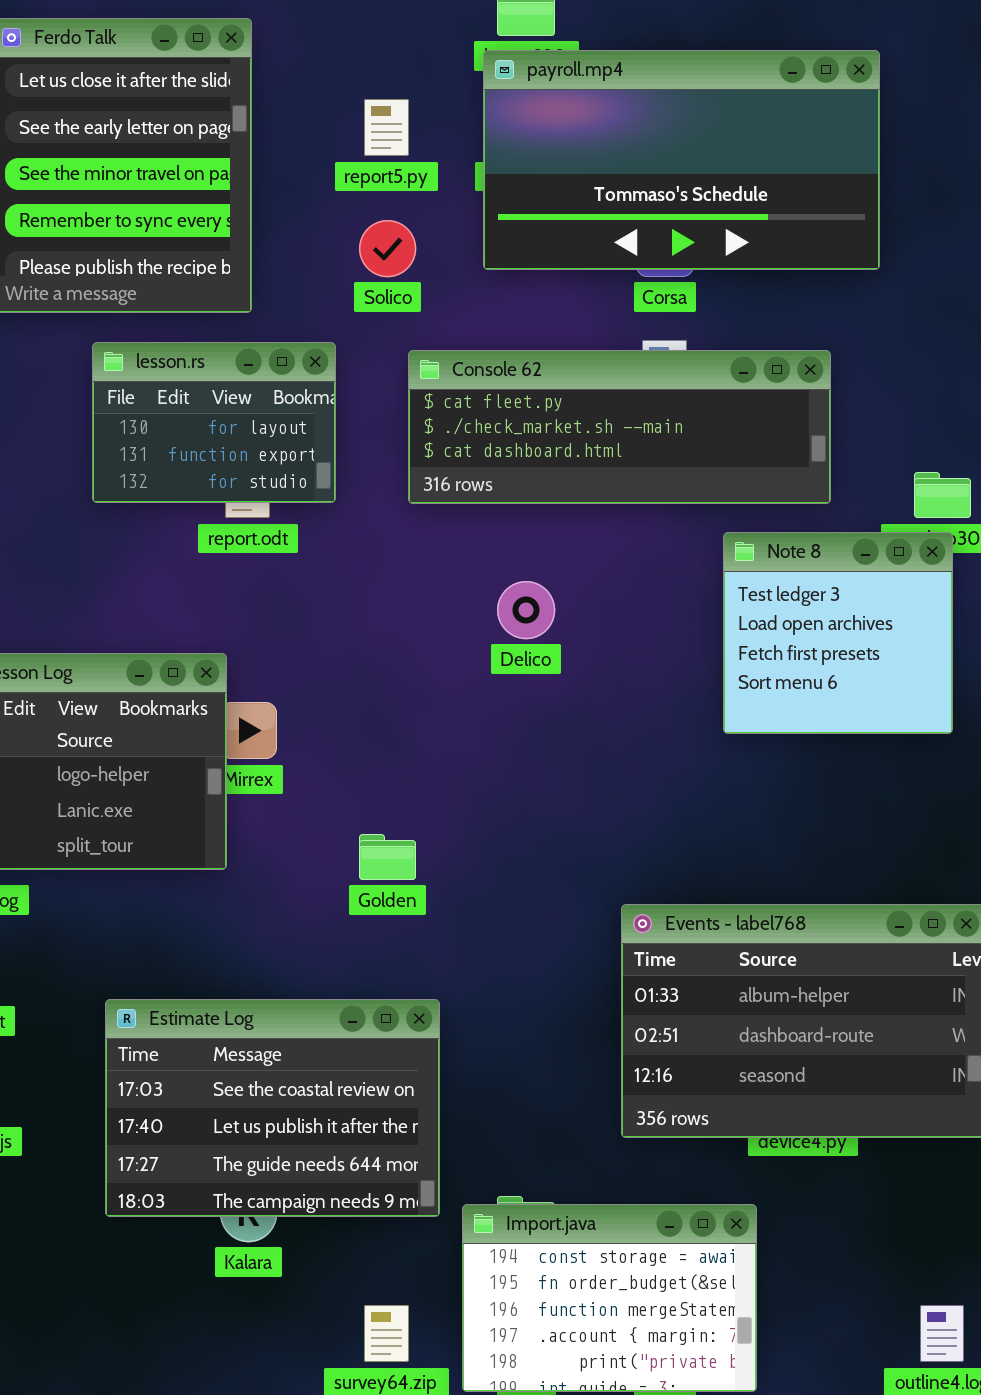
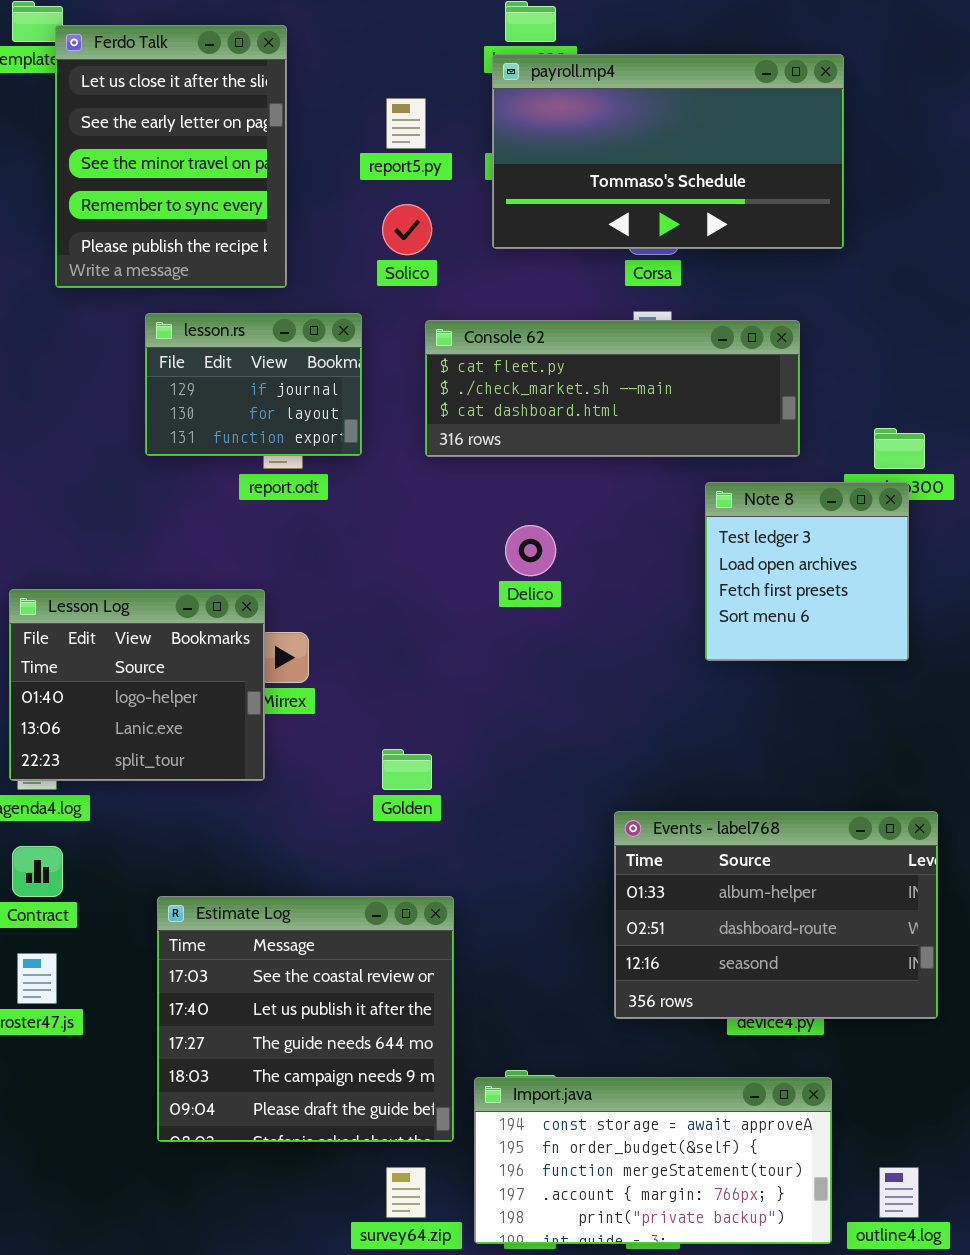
lesson.rs: [92,342,336,503] -> [145,313,362,456], scrolled up 1 row
Estimate Log: [105,999,440,1217] -> [157,896,454,1142], resized
Import.java: [462,1204,757,1392] -> [474,1077,832,1244], resized

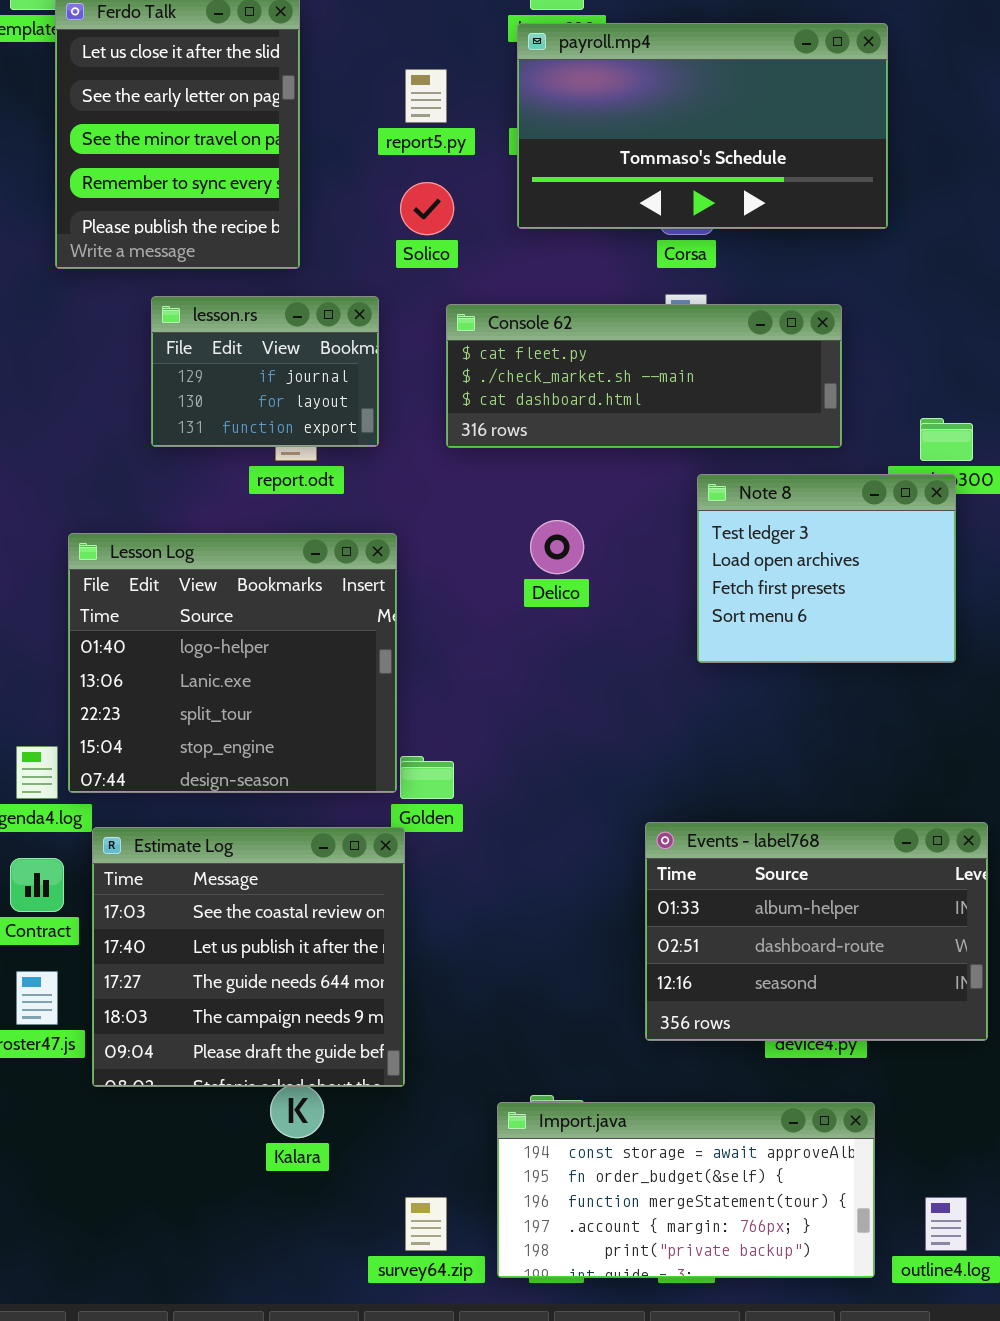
Note 8: [705,482,909,661] -> [697,474,956,663], resized
Lesson Log: [9,589,265,781] -> [68,533,397,793], moved, resized
Estimate Log: [157,896,454,1142] -> [92,827,405,1087], moved

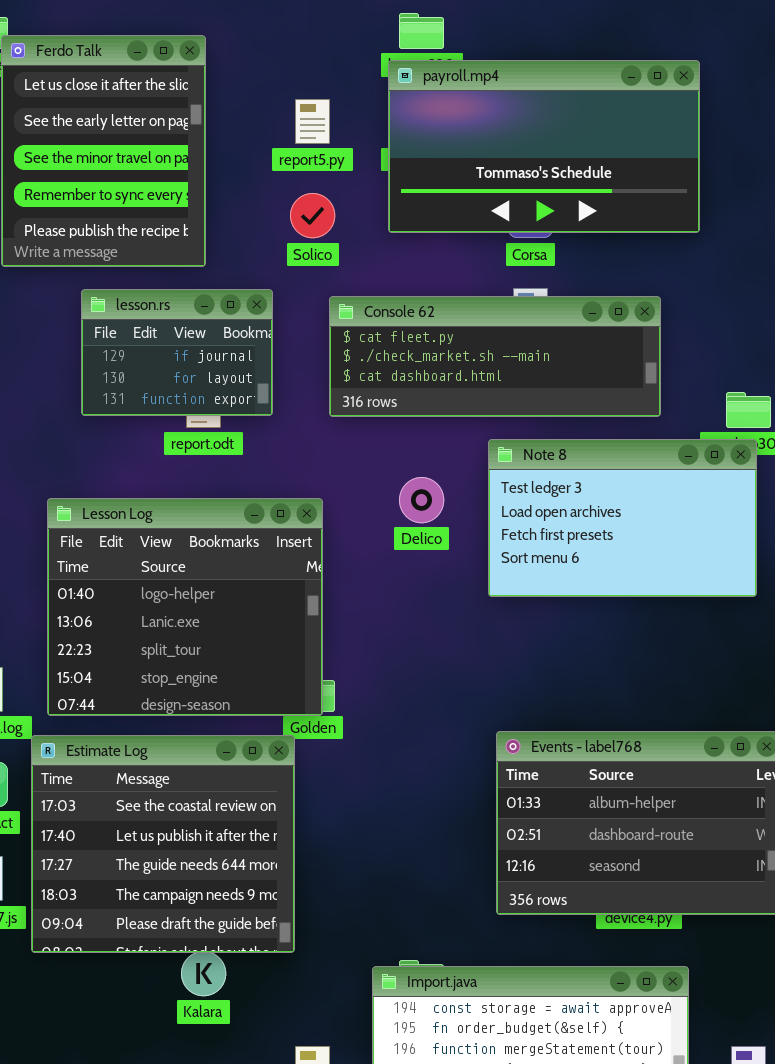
Note 8: [697,474,956,663] -> [488,439,757,597], resized
Lesson Log: [68,533,397,793] -> [47,498,323,716], moved

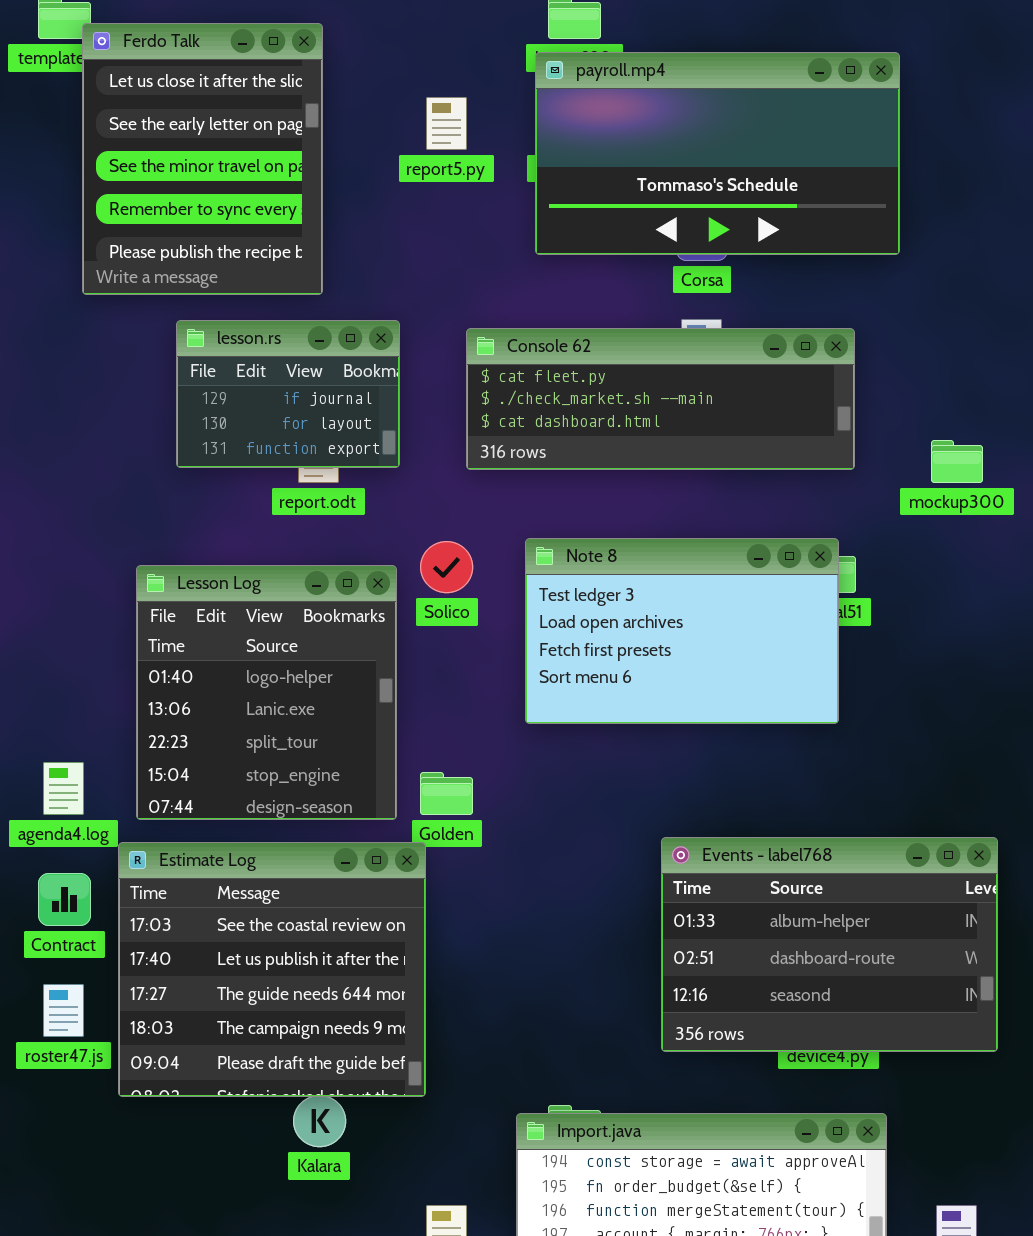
Solico: [290,193,335,238] -> [420,541,473,593], moved
Note 8: [488,439,757,597] -> [525,538,839,724], moved
Lesson Log: [47,498,323,716] -> [136,565,397,820], resized

